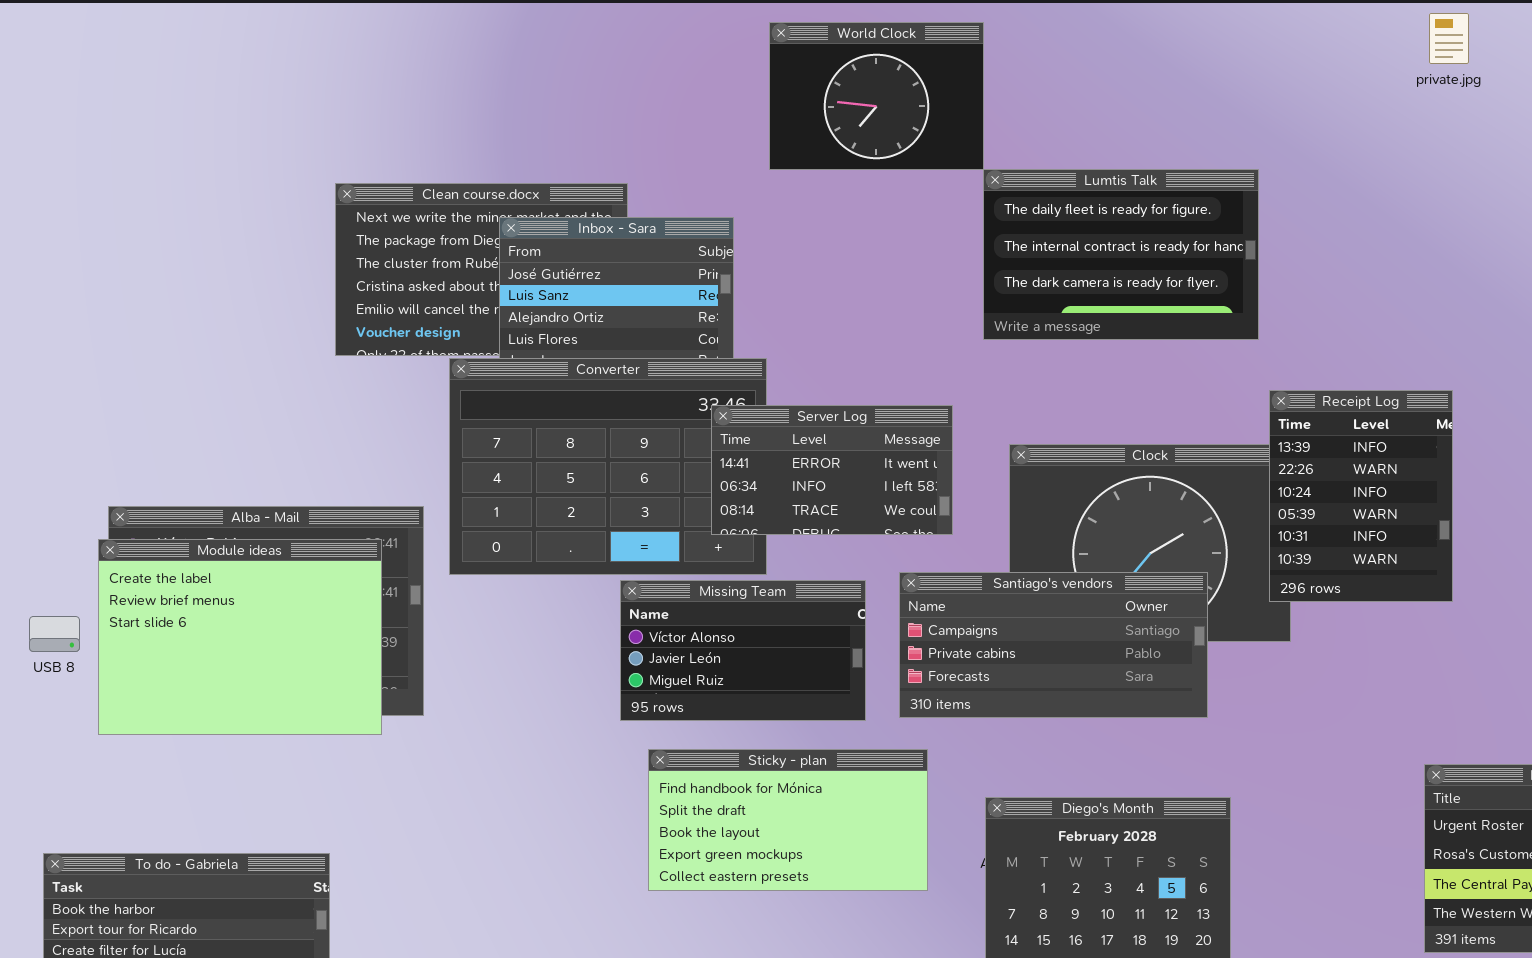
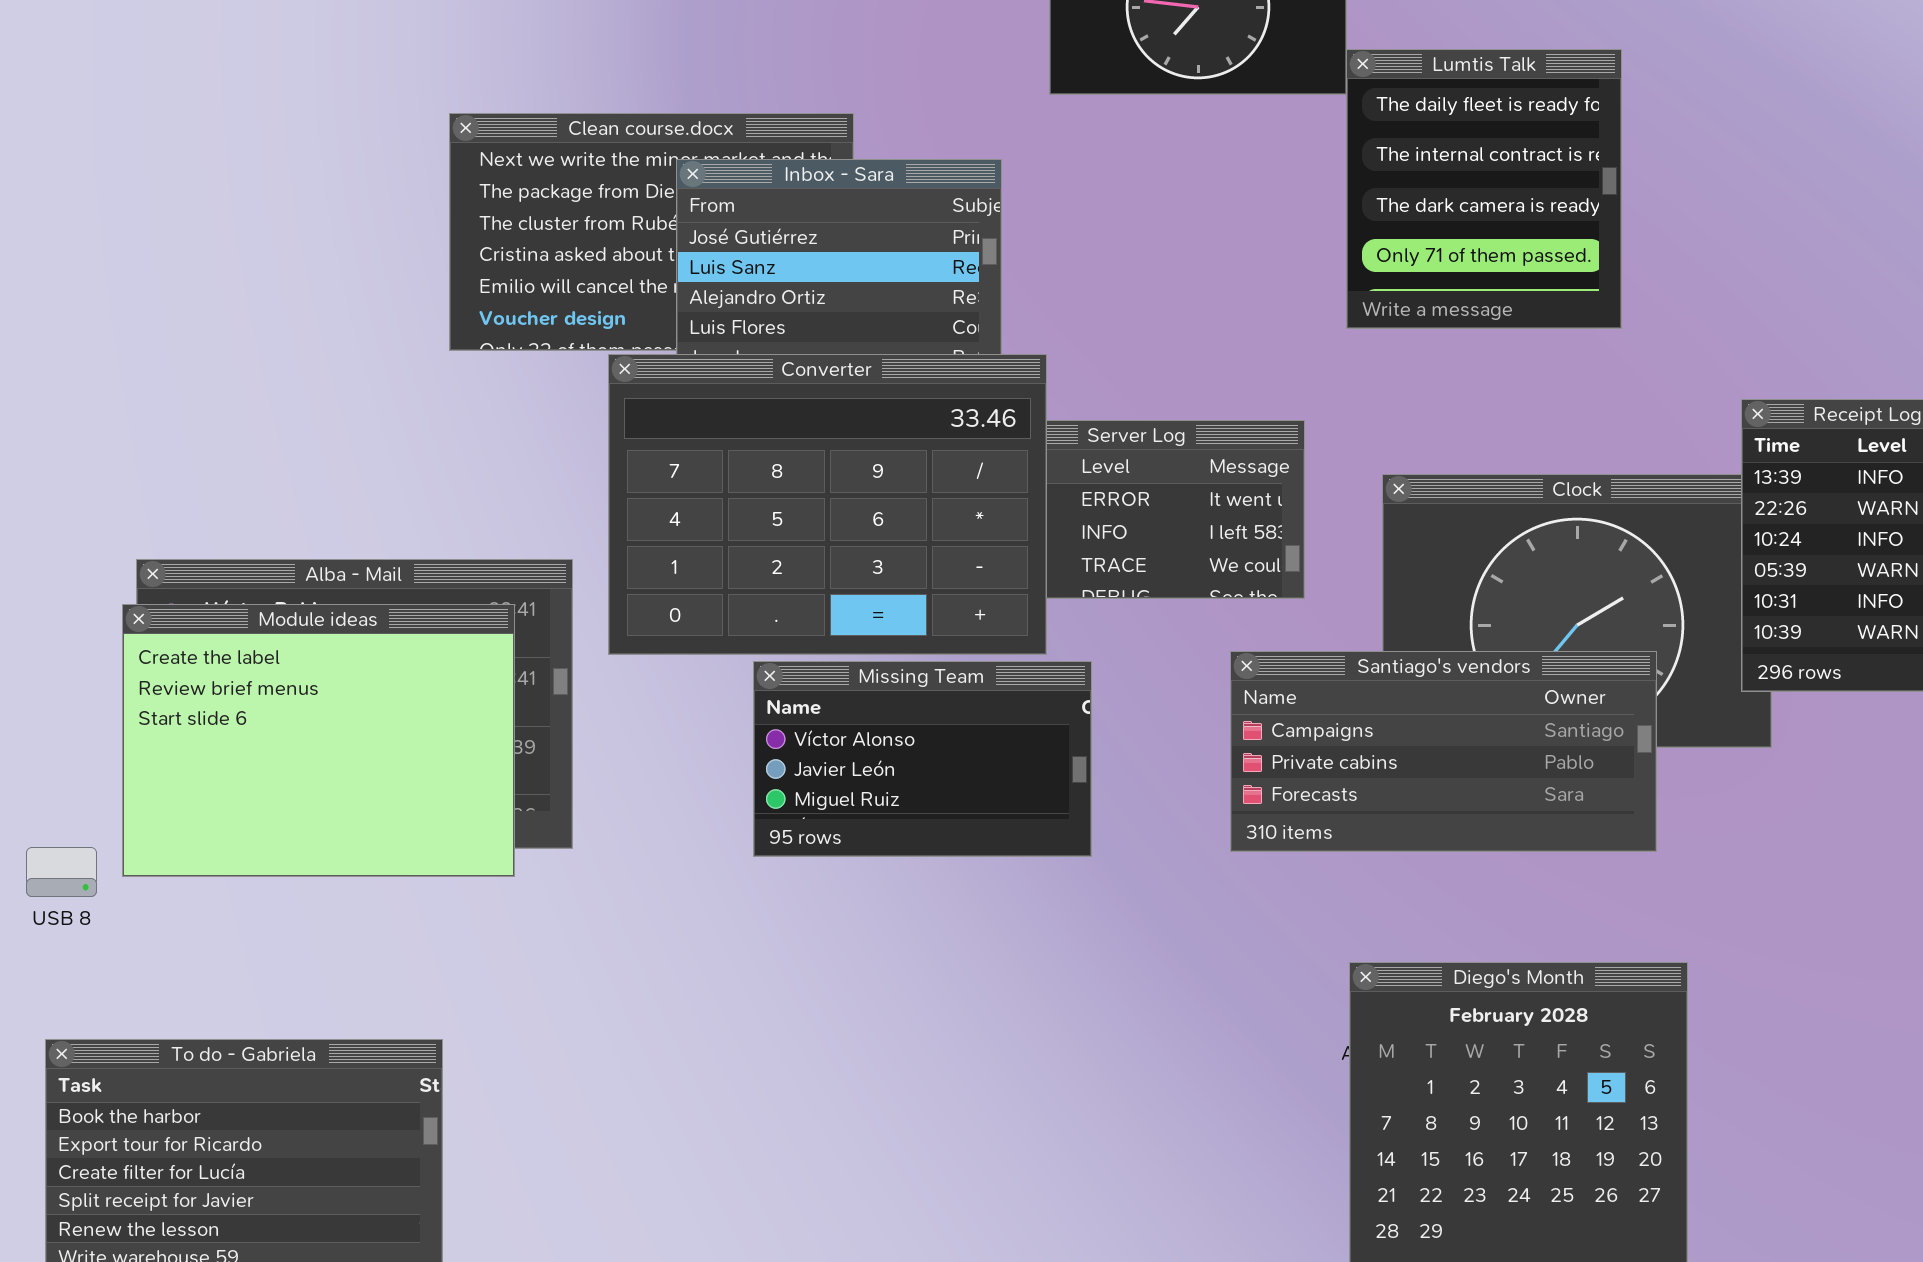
Lumtis Talk: [983,169,1259,340] -> [1346,49,1622,329], resized
Converter: [449,358,767,575] -> [608,354,1047,655], raised
Missing Team: [620,580,866,721] -> [753,661,1092,857], moved
USB 8: [29,616,80,652] -> [26,847,97,897], moved
Sticky - plan: [648,749,928,891] -> none, closed

